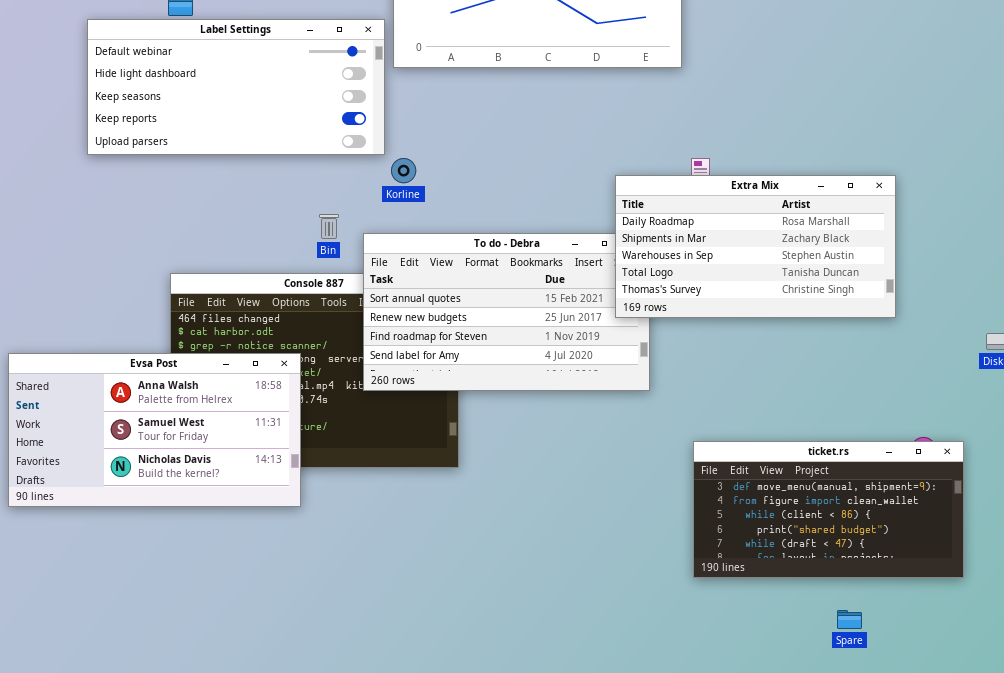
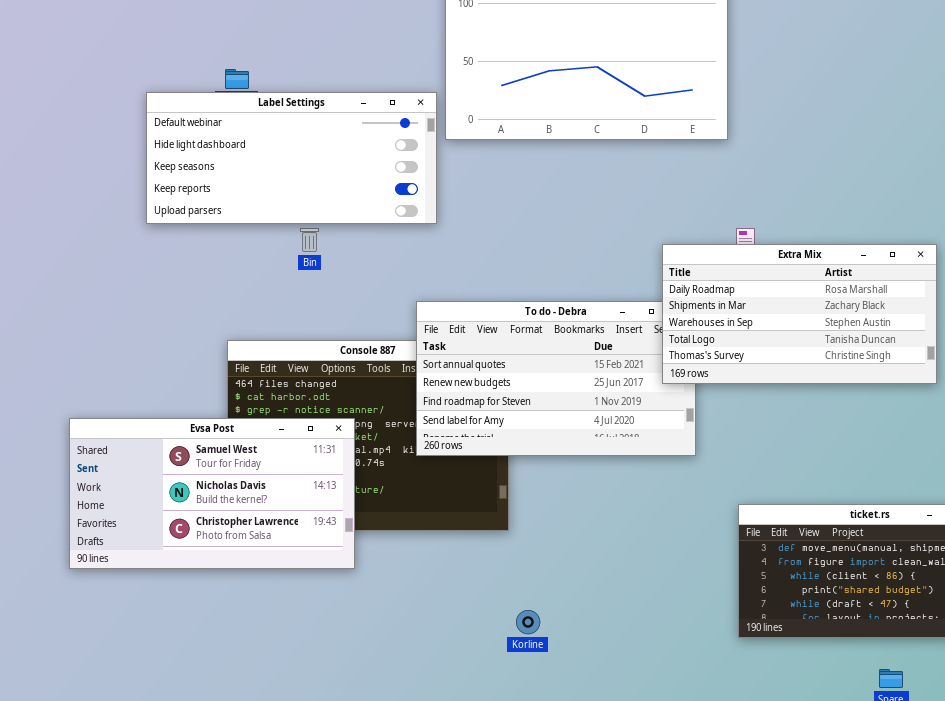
Korline: [391,158,416,183] -> [516,610,540,634], moved
Bin: [319,214,339,239] -> [300,228,319,252], moved
Evsa Post: [8,353,301,507] -> [69,418,355,569], scrolled down 1 row

